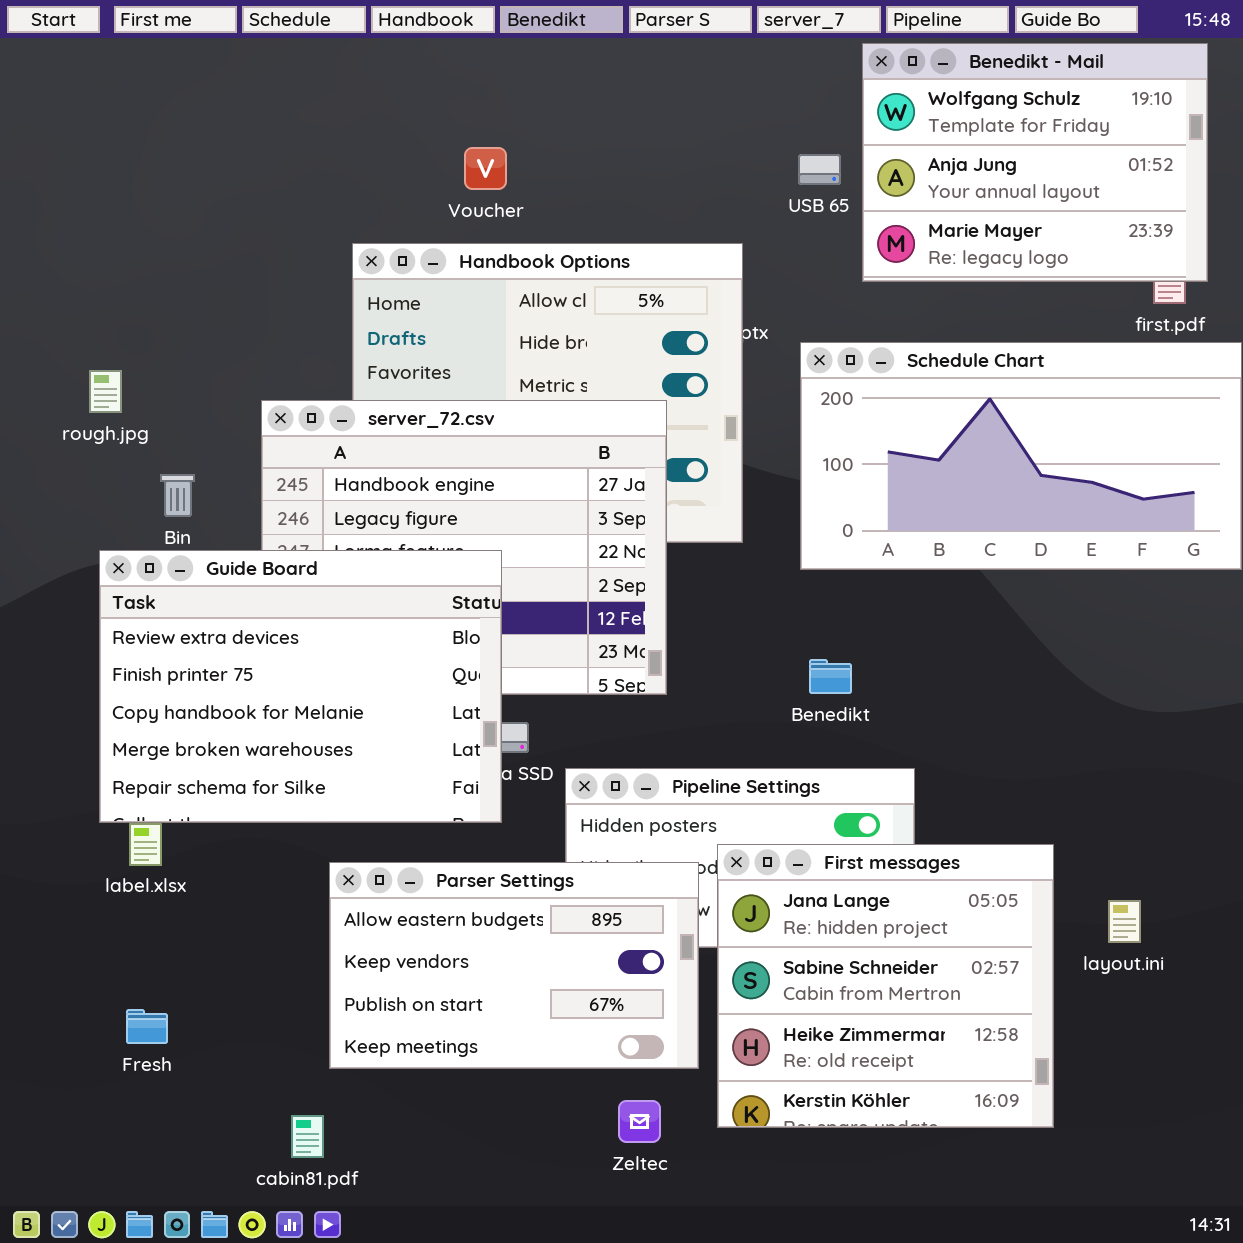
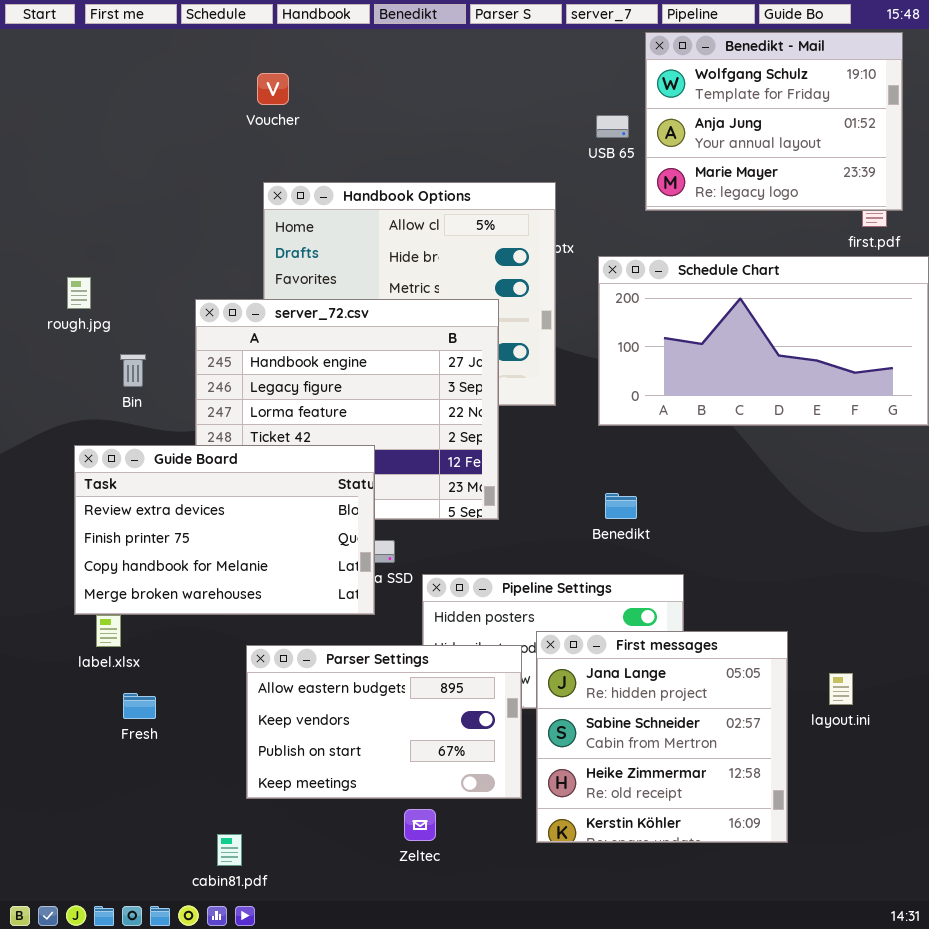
Voucher: [464,147,507,190] -> [257,73,289,105], moved
Guide Board: [99,550,502,823] -> [74,445,375,615], resized
Fresh: [126,1009,168,1044] -> [123,693,156,719], moved
Zeltec: [618,1100,661,1143] -> [404,809,436,841], moved

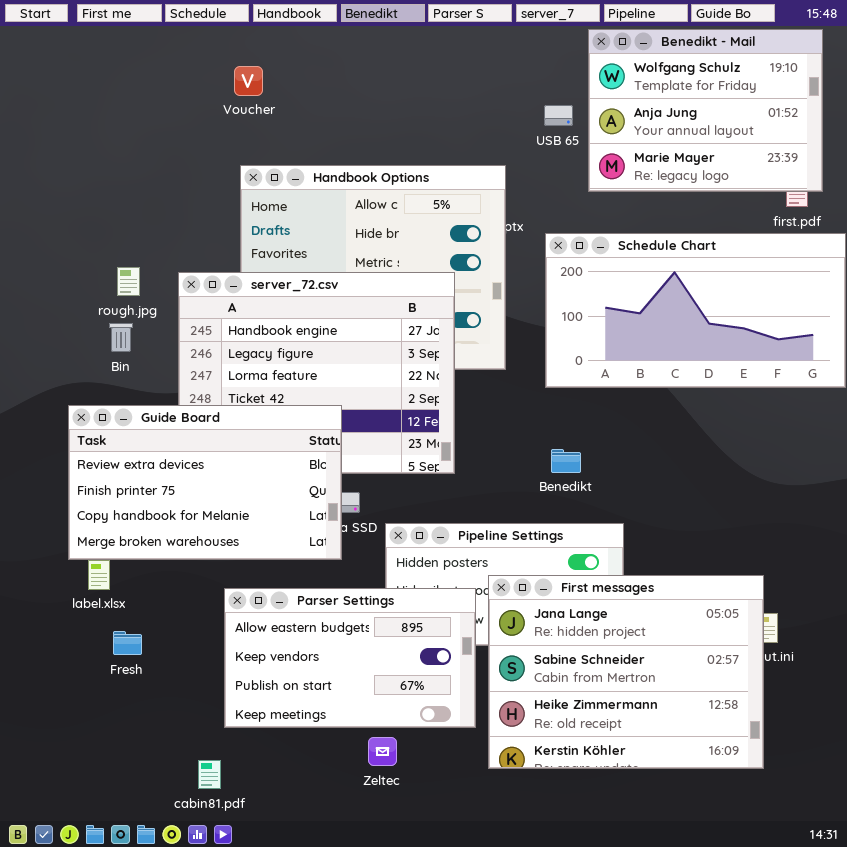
rough.jpg: [67,277,91,309] -> [117,267,140,296], moved
First messages: [536,631,788,843] -> [488,575,764,769], resized

